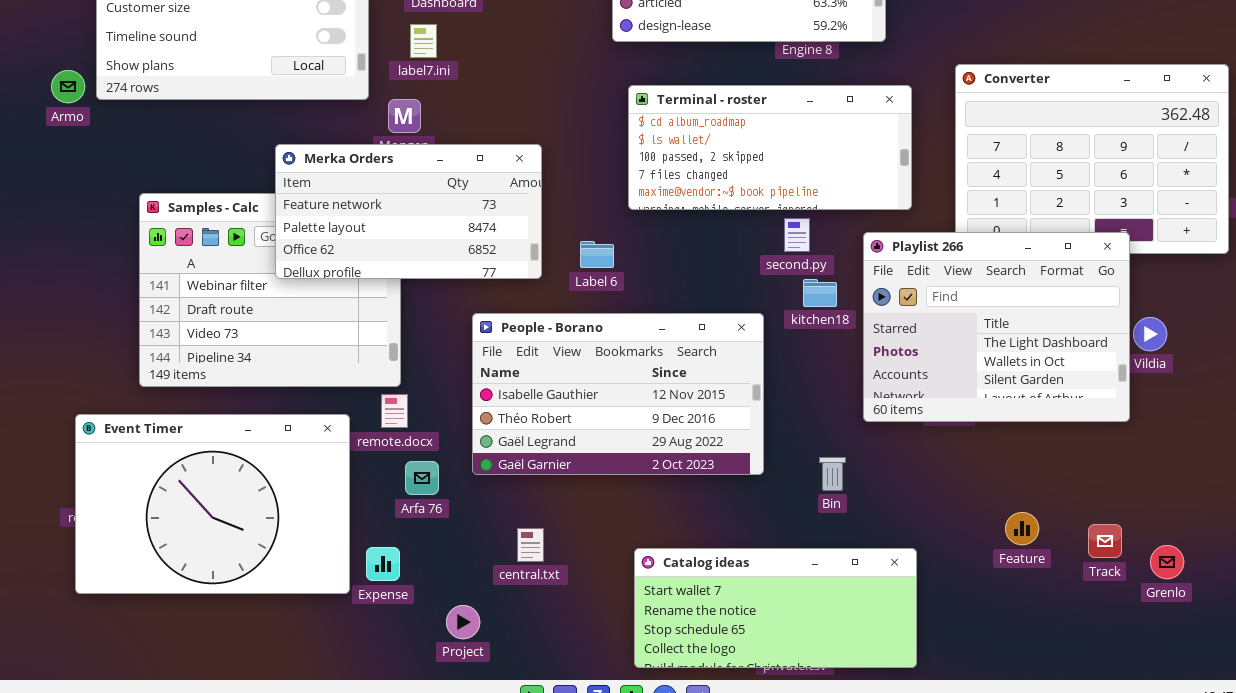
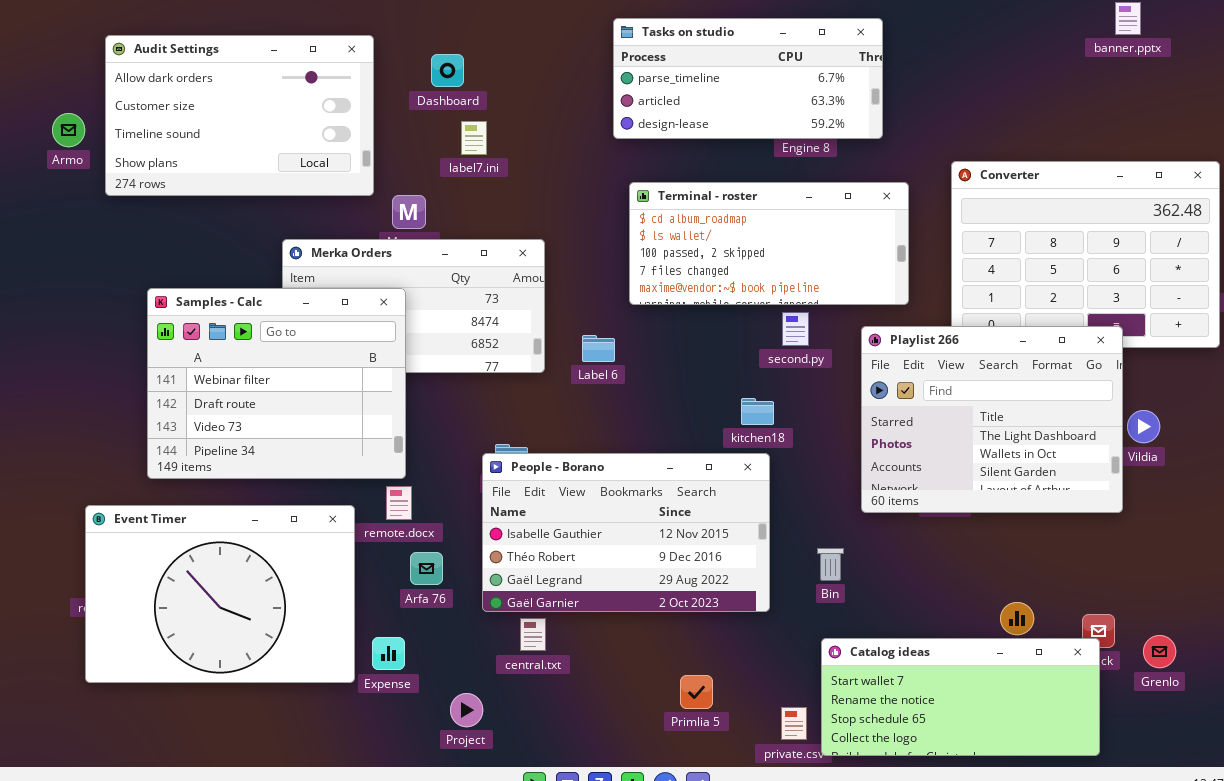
label7.ini: [410,24,437,58] -> [461,121,487,155], moved
Armo: [51,70,85,103] -> [52,113,85,147], moved
Samples - Calc: [139,193,401,387] -> [147,288,406,479], raised
kitchen18: [803,279,837,307] -> [741,398,774,425], moved
People - Borano: [472,313,764,475] -> [482,453,770,612], moved
Catalog ideas: [634,548,917,668] -> [821,638,1100,756], moved

